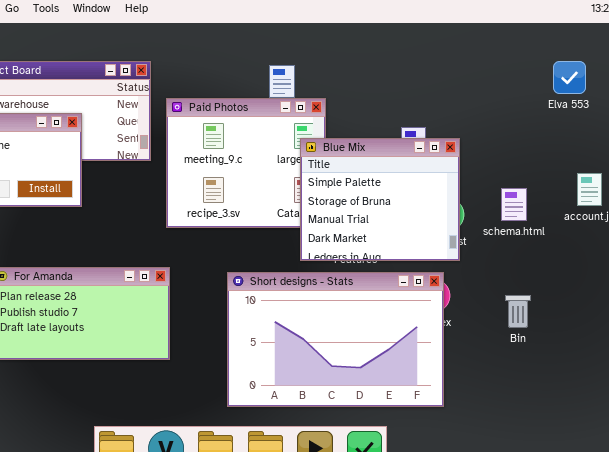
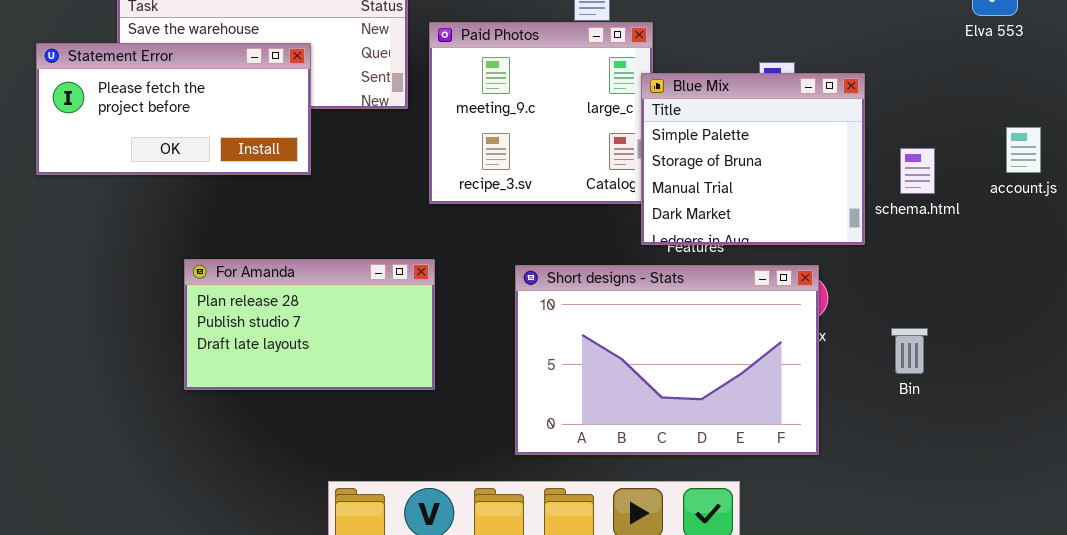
Blue Mix: [300,138,460,261] -> [641,73,865,245], moved
Bin: [505,295,531,328] -> [891,328,928,374], moved

